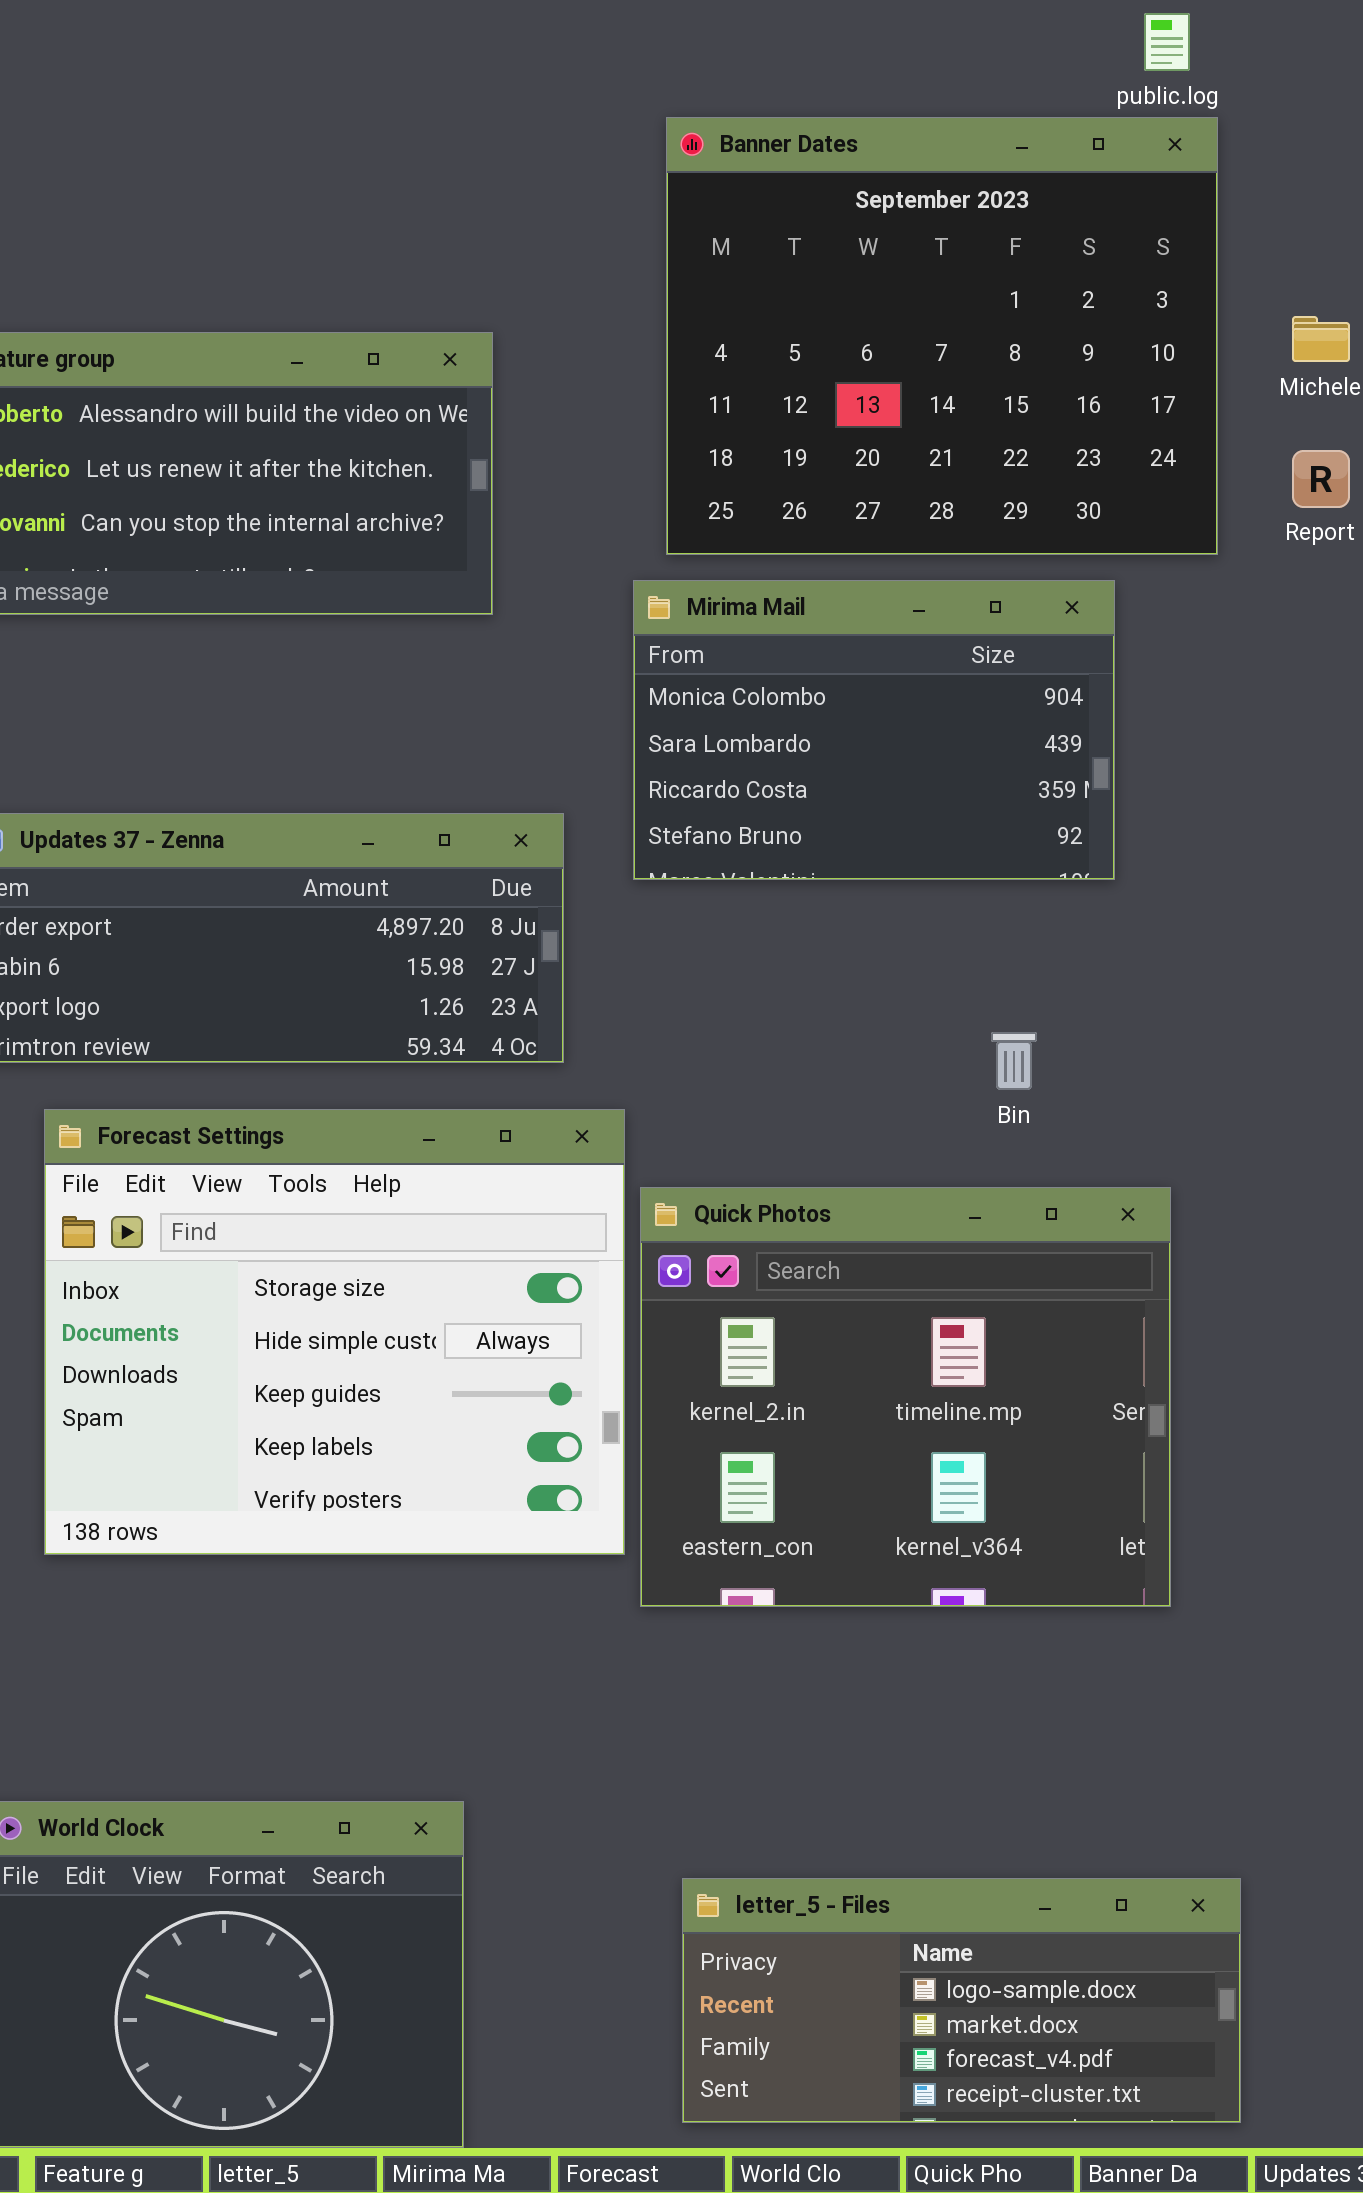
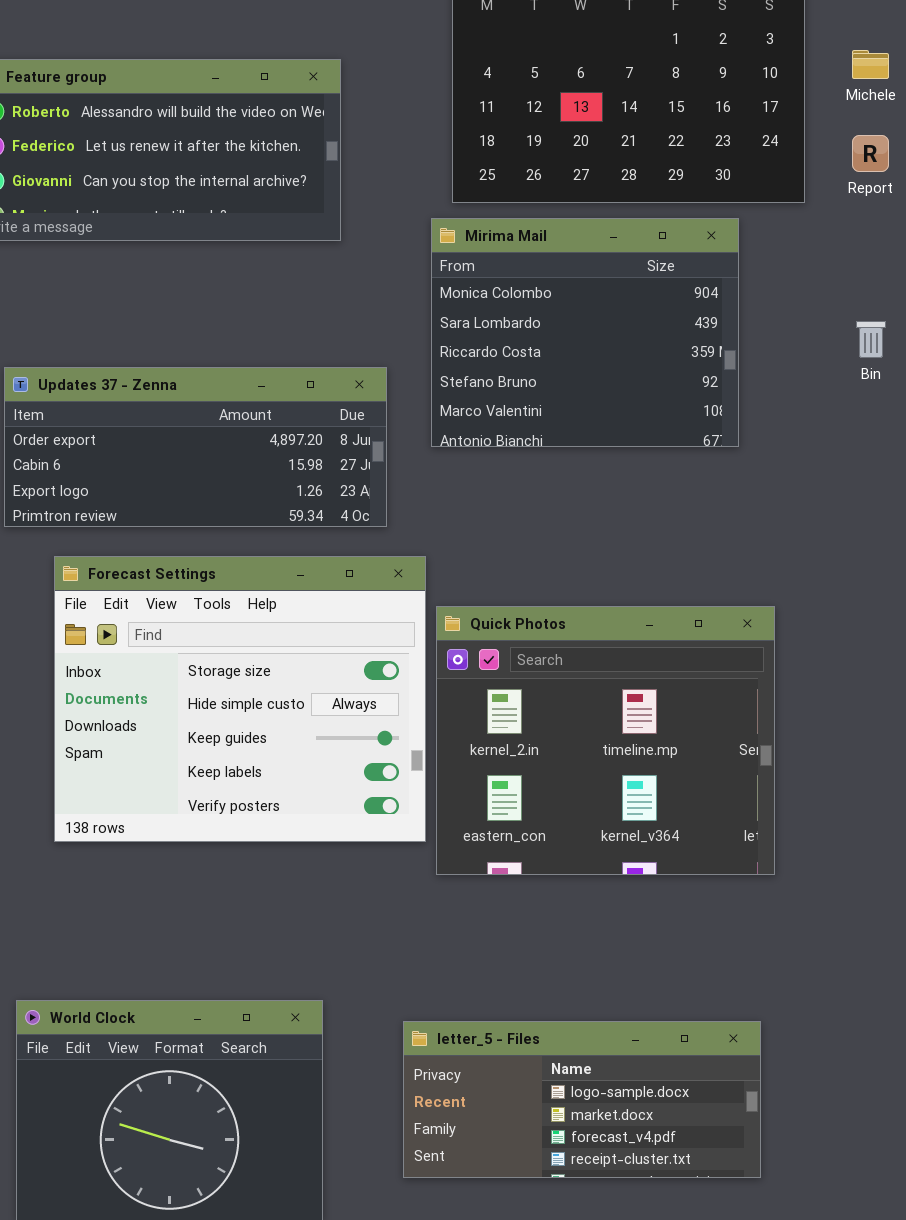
Mirima Mail: [633,580,1115,880] -> [431,218,739,447], resized
Bin: [991,1032,1037,1090] -> [856,321,886,358], moved
letter_5 - Files: [682,1878,1241,2123] -> [403,1021,761,1178], moved

